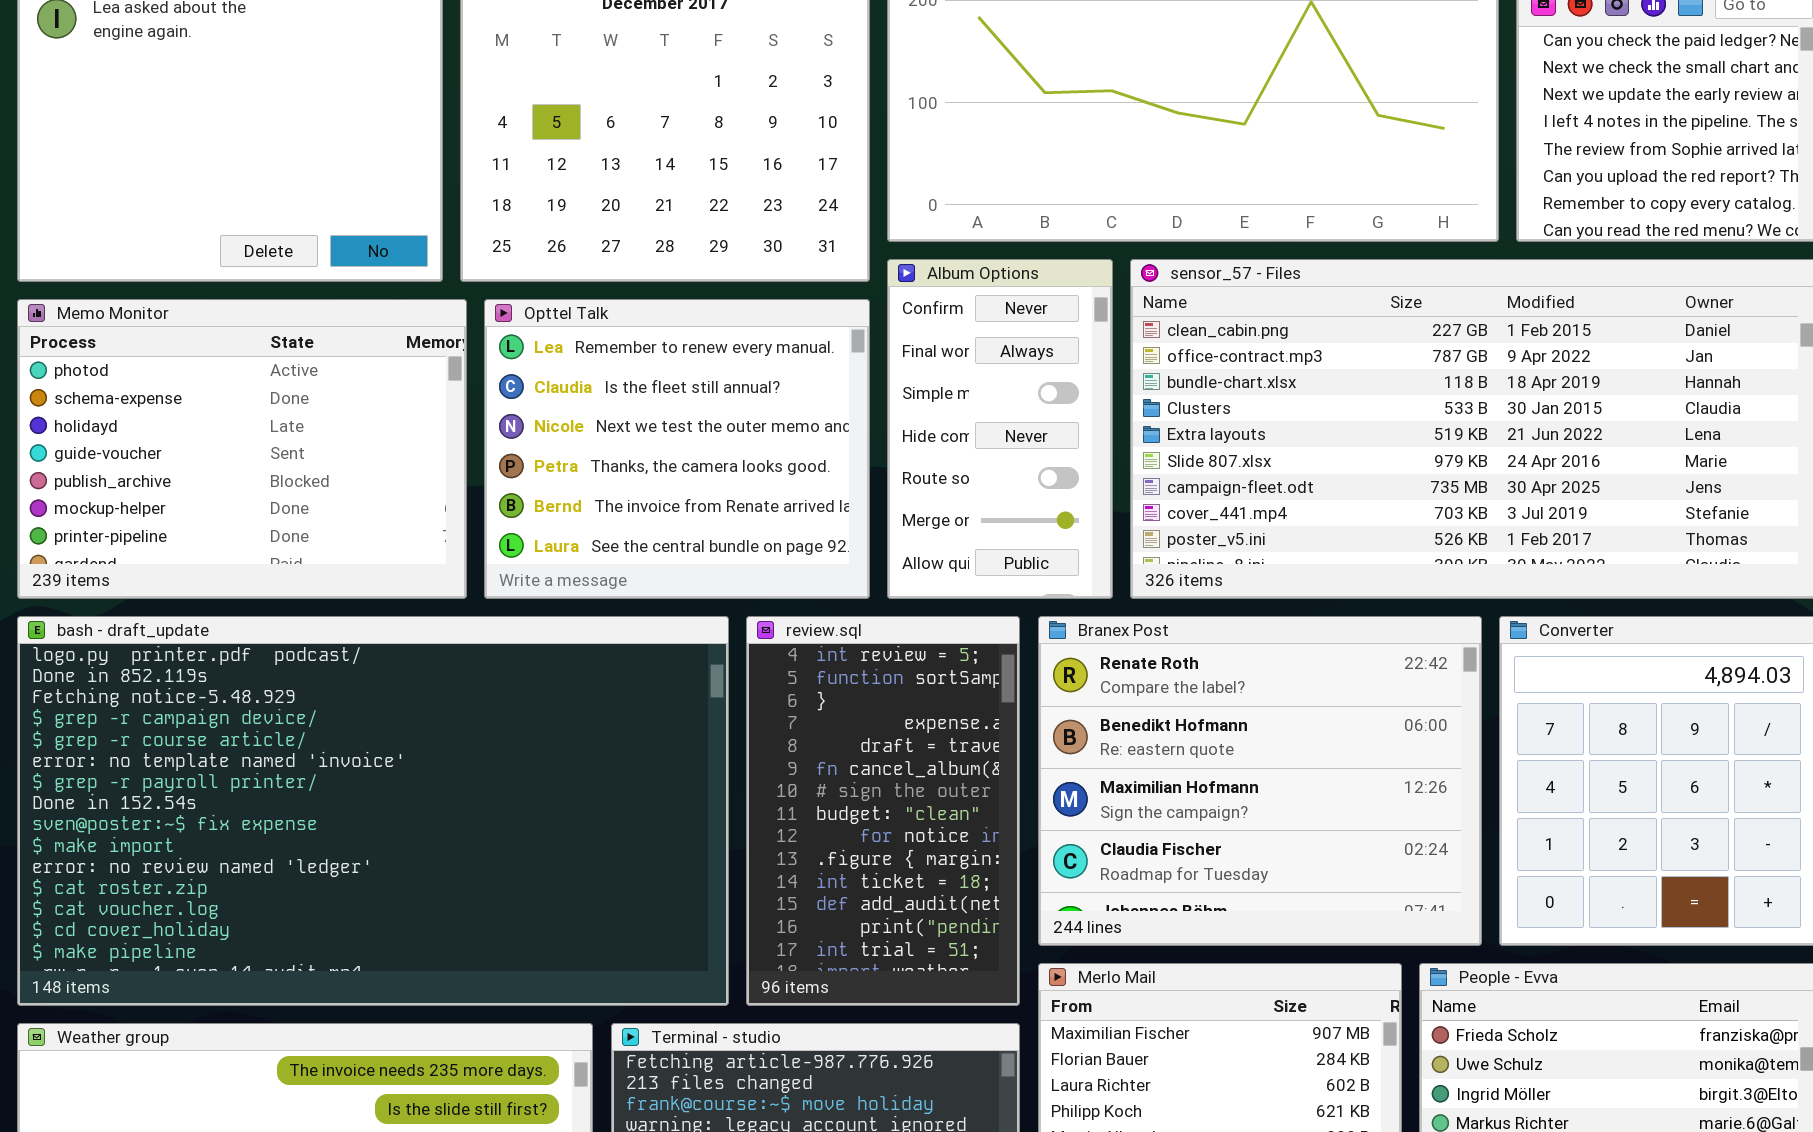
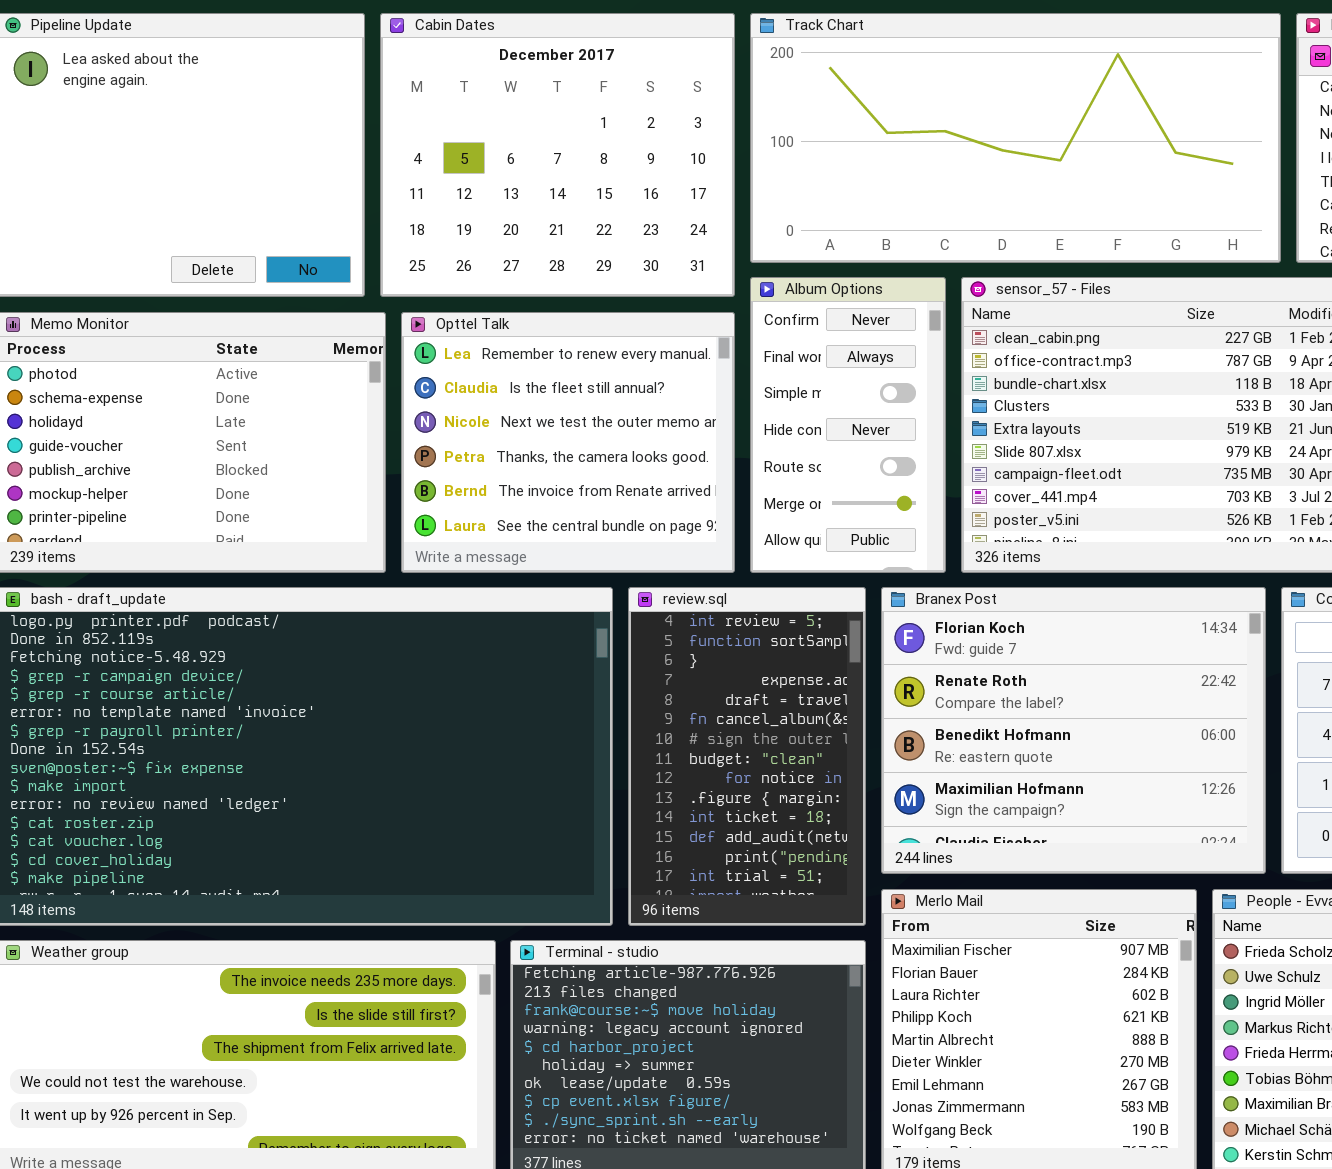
Branex Post: [1038,616,1482,946] -> [881,587,1266,874], scrolled up 1 row

